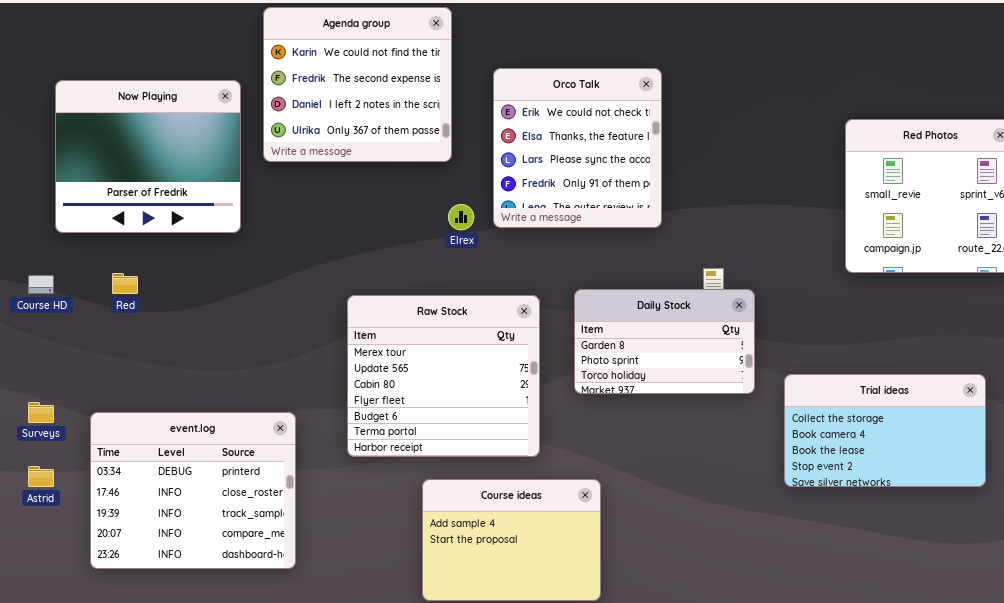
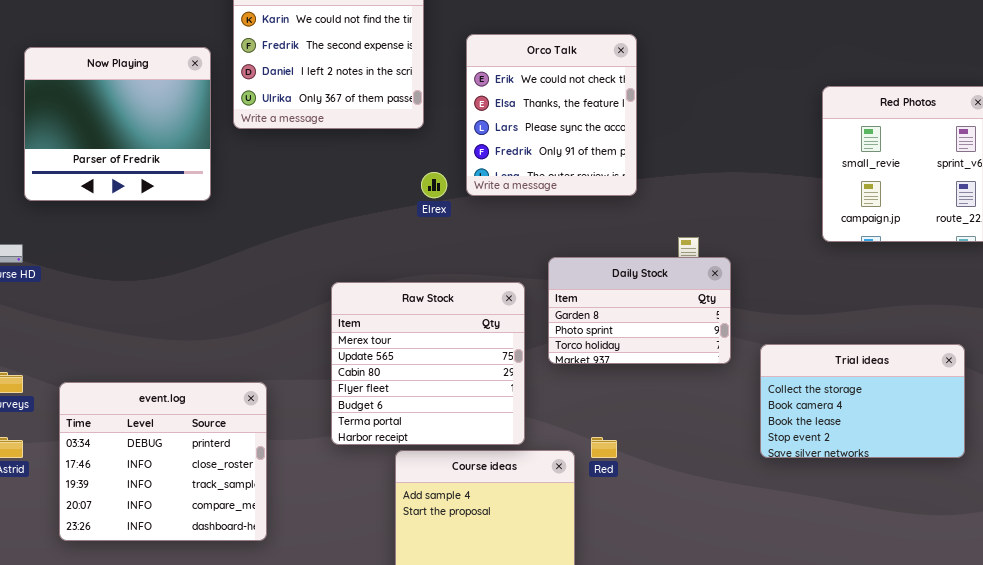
Red: [112,273,138,294] -> [591,437,617,458], moved
Raw Stock: [347,295,540,457] -> [331,282,525,445], moved

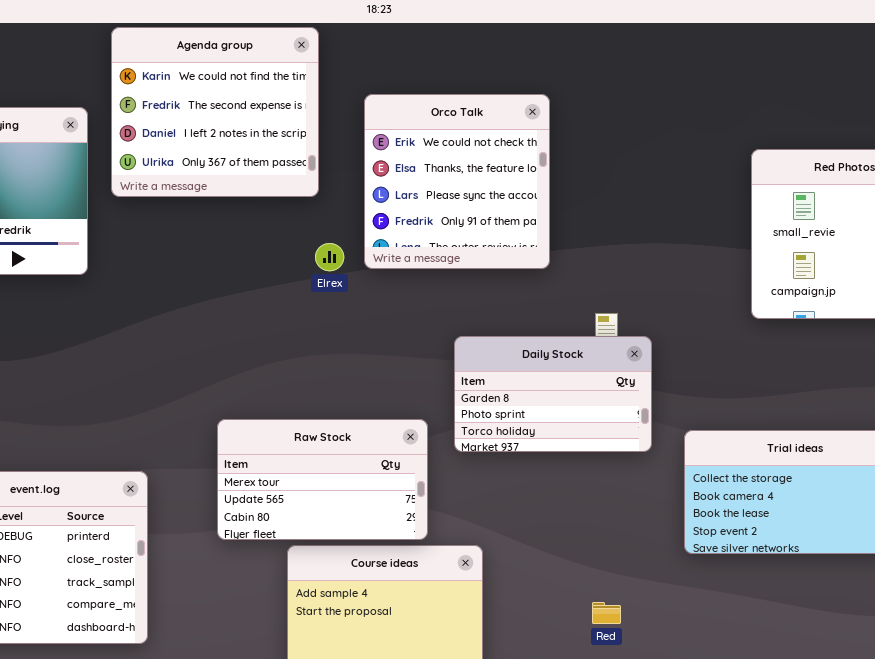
Raw Stock: [331,282,525,445] -> [217,419,428,540], resized
Red: [591,437,617,458] -> [592,602,621,624], moved

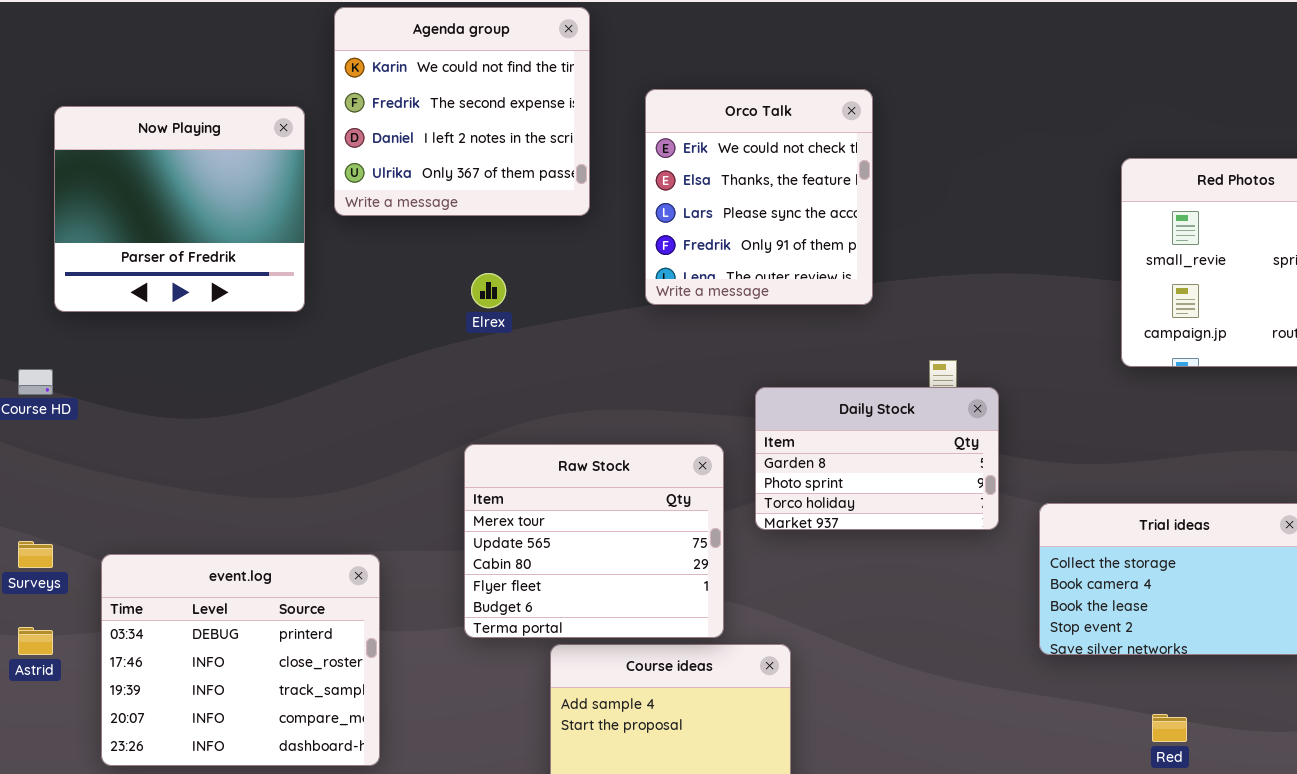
Elrex: [315,243,344,271] -> [471,273,506,308], moved
Raw Stock: [217,419,428,540] -> [464,444,724,638], resized
Red: [592,602,621,624] -> [1152,714,1187,742], moved

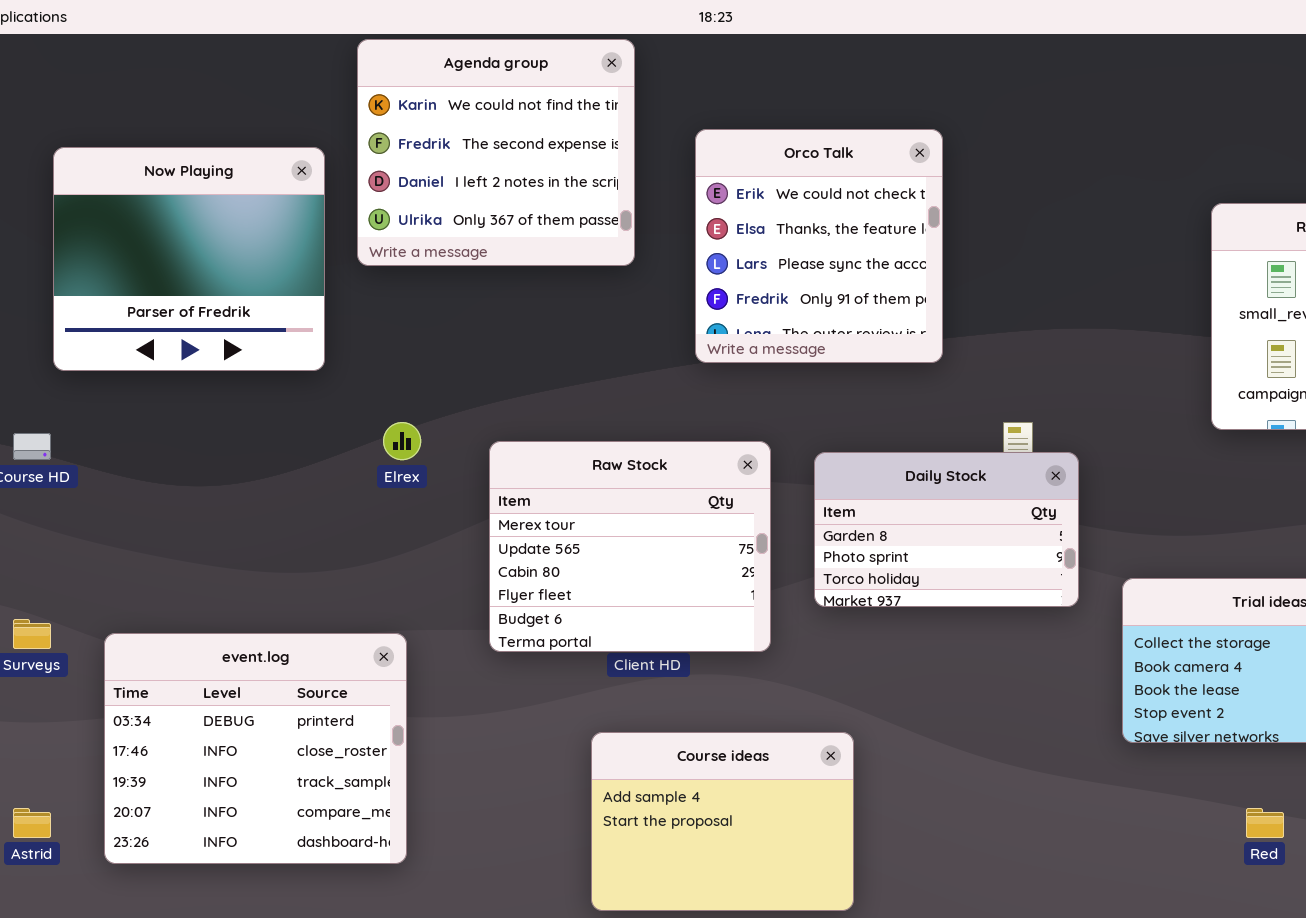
Elrex: [471,273,506,308] -> [383,422,421,460], moved
Raw Stock: [464,444,724,638] -> [489,441,771,652], moved
Astrid: [18,627,53,655] -> [13,808,51,838], moved

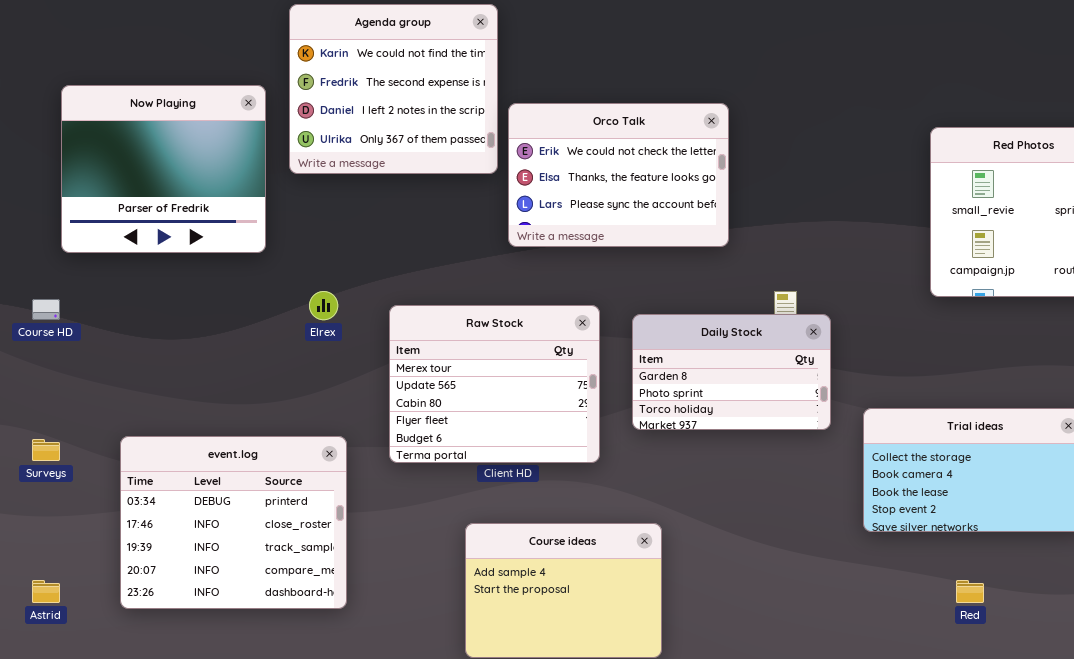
Orco Talk: [695,129,943,363] -> [508,103,729,247], resized
event.log: [104,633,407,864] -> [120,436,347,609], moved

